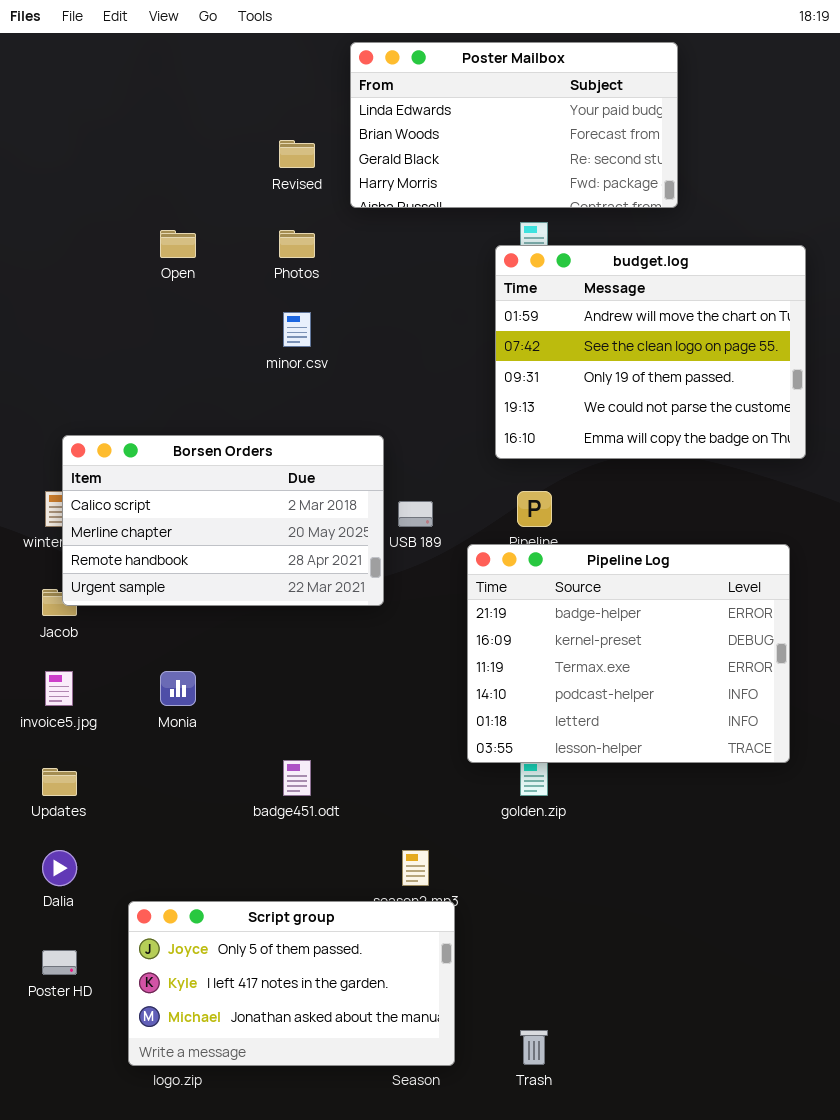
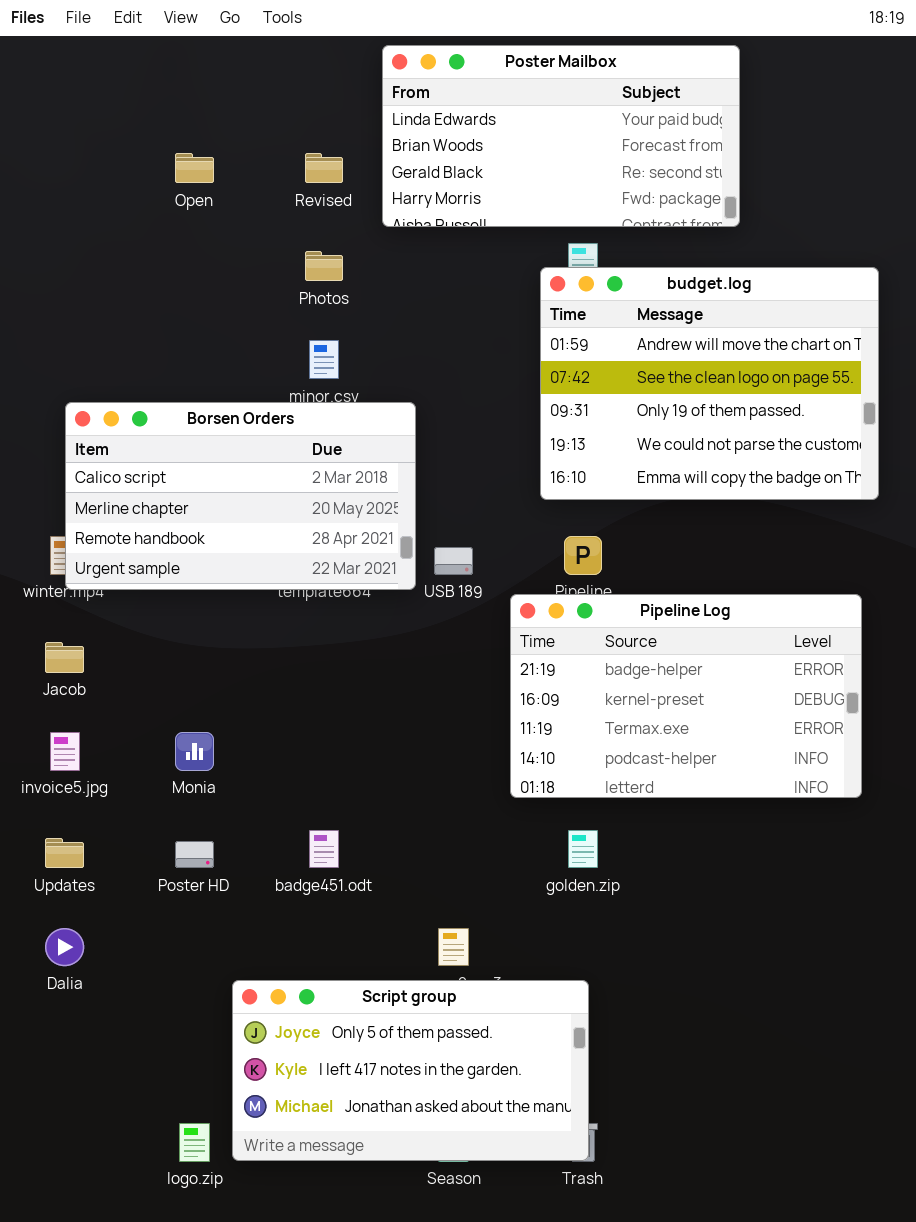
Open: [160,230,196,258] -> [175,153,214,183], moved
Borsen Orders: [62,435,384,606] -> [65,402,416,590], moved
Pipeline Log: [467,544,790,763] -> [510,594,862,798], resized
Script group: [128,901,455,1066] -> [232,980,589,1161], moved
Poster HD: [42,950,77,975] -> [175,841,214,868], moved

